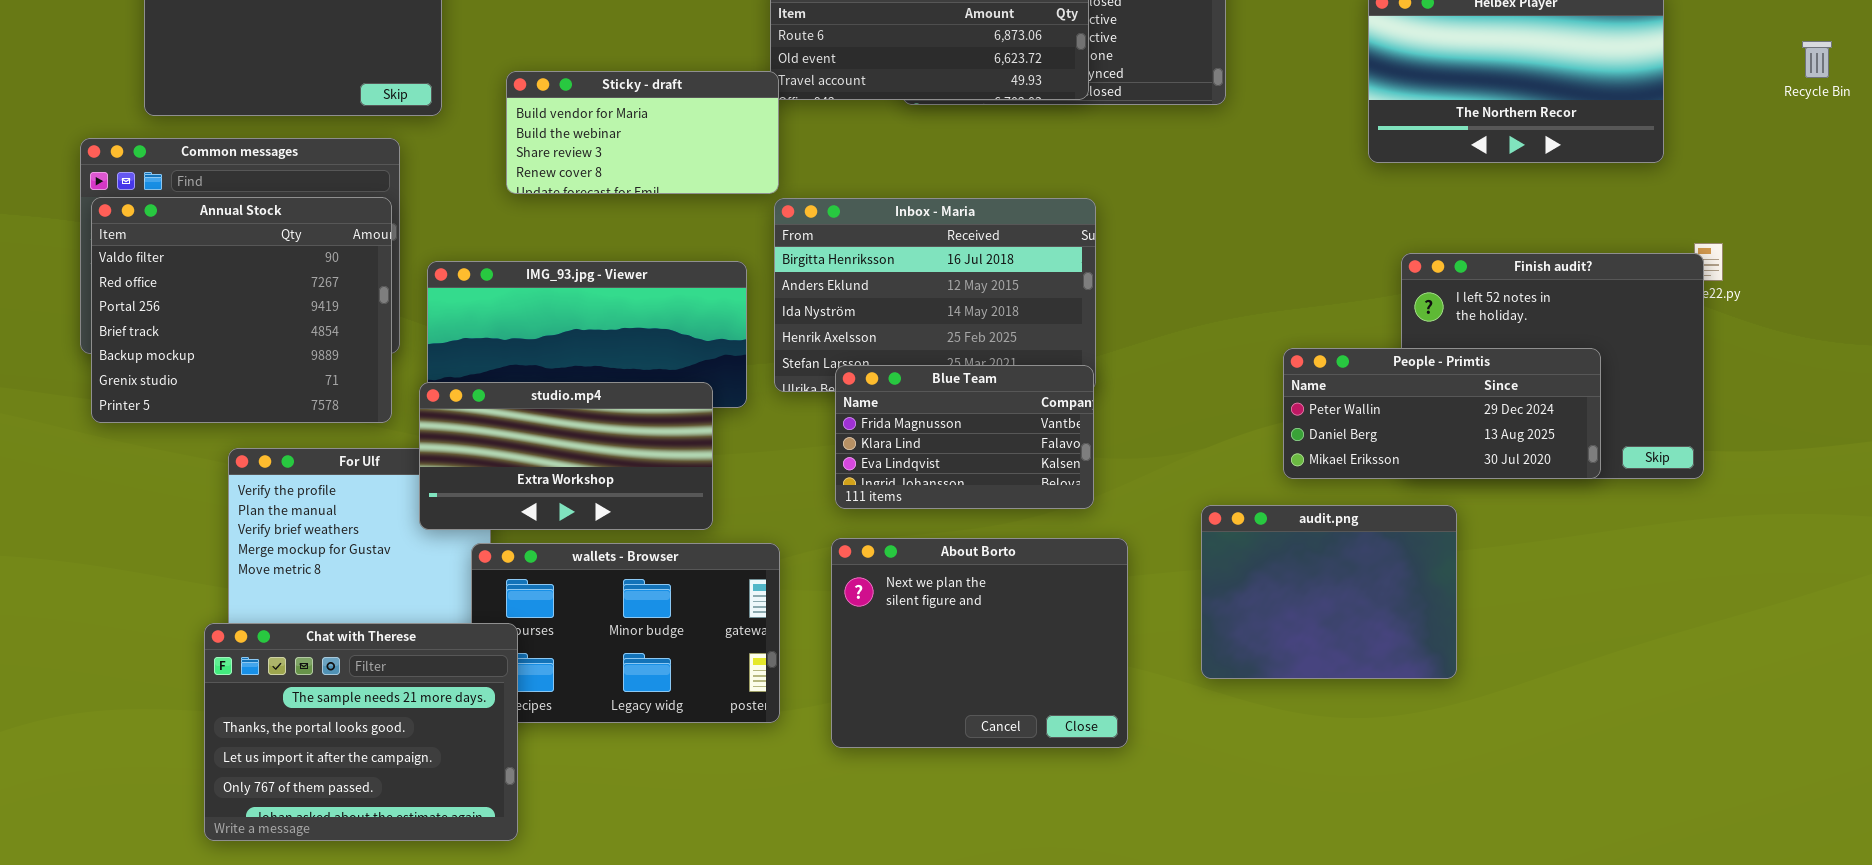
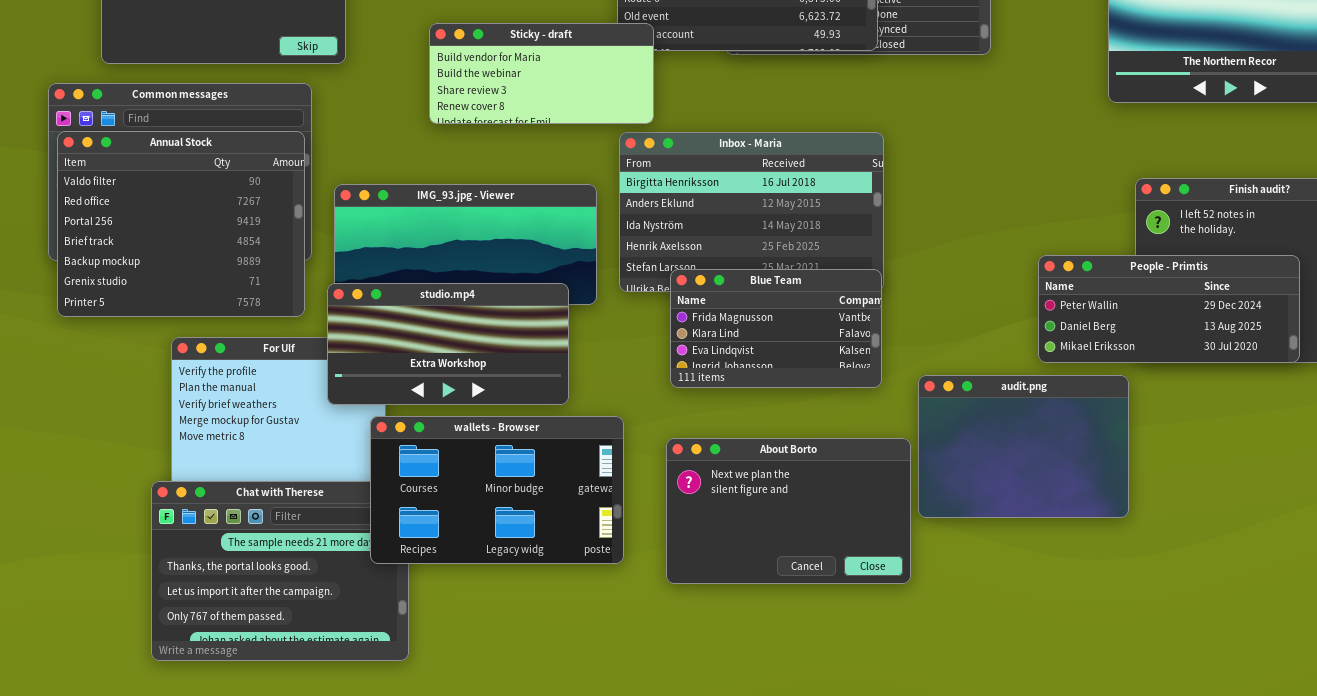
Sticky - draft: [506,71,779,194] -> [429,23,654,124], moved
audit.png: [1201,505,1457,679] -> [918,375,1129,518], moved
About Borto: [831,538,1128,748] -> [666,438,911,584], resized
wallets - Browser: [471,543,780,723] -> [370,416,624,564], raised

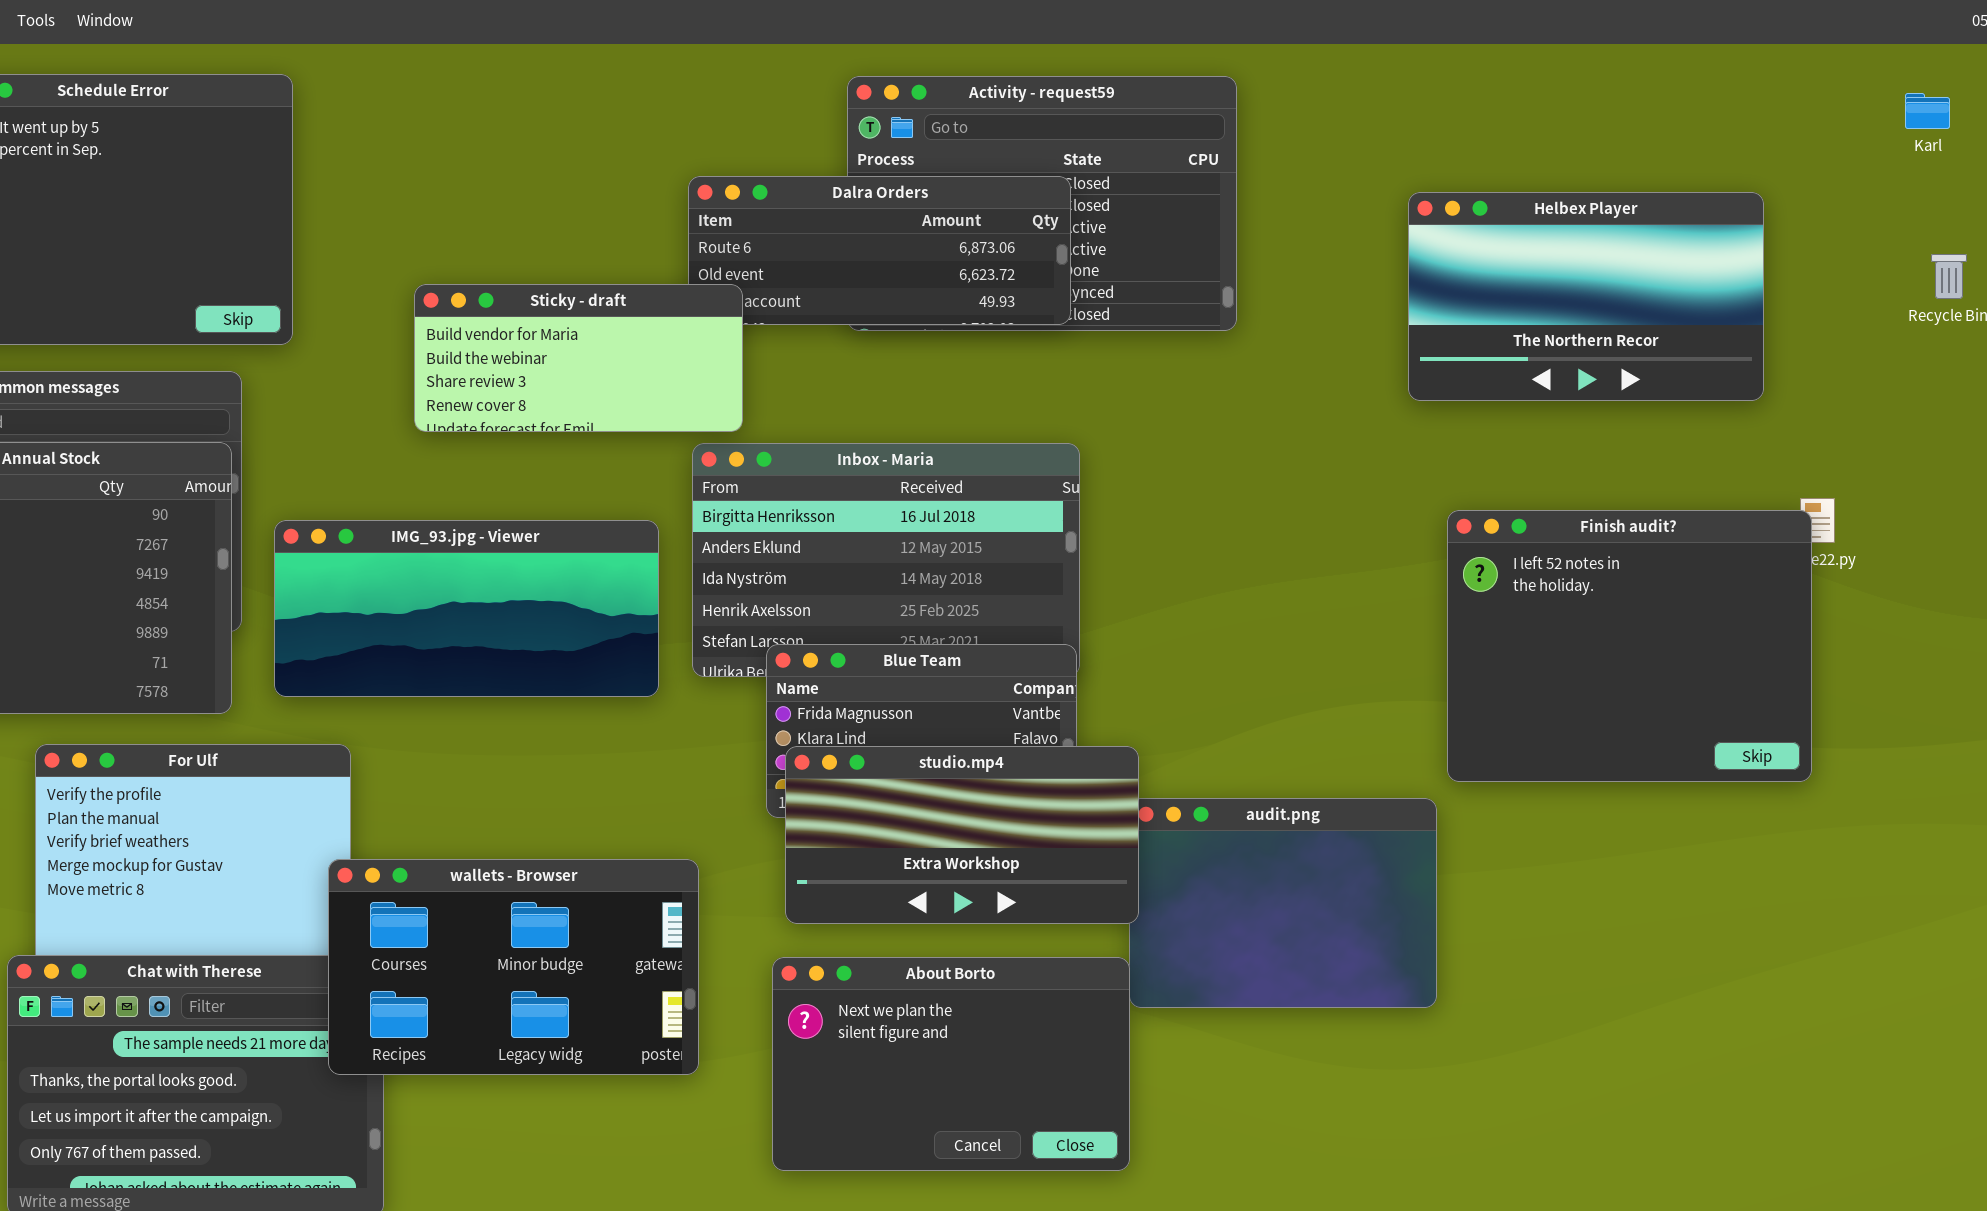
People - Primtis: [1038,255,1300,363] -> none, closed
studio.mp4: [327,283,569,405] -> [785,746,1139,924], moved
About Borto: [666,438,911,584] -> [772,957,1130,1171], moved

